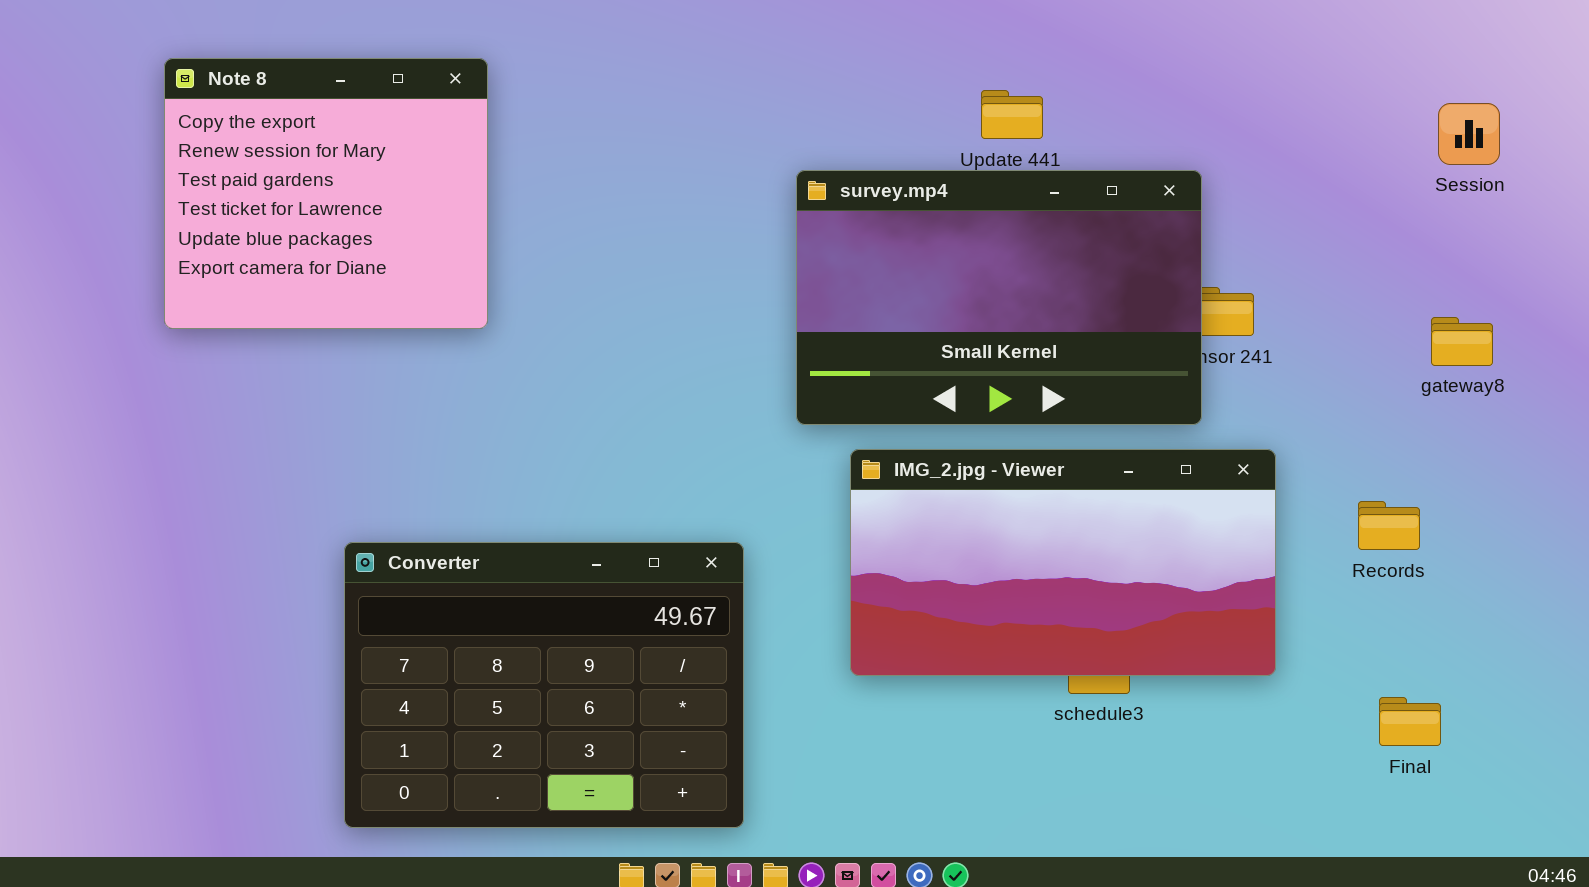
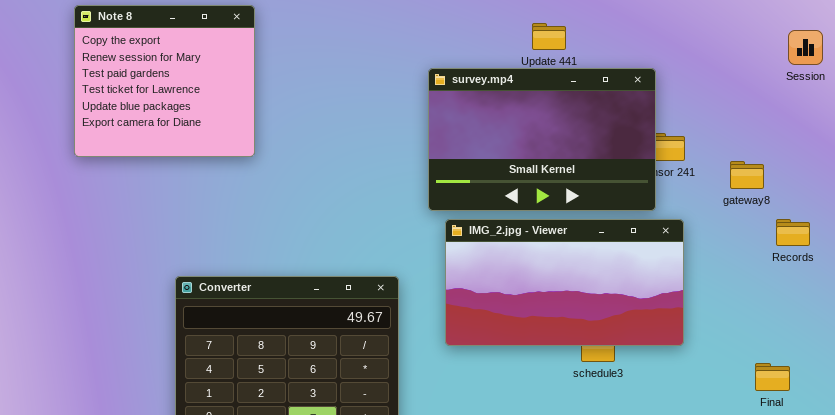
gateway8: [1431,317,1493,366] -> [730,161,764,189], moved
IMG_2.jpg - Viewer: [850,449,1276,676] -> [445,219,684,346], moved
Records: [1358,501,1420,550] -> [776,219,810,246], moved

